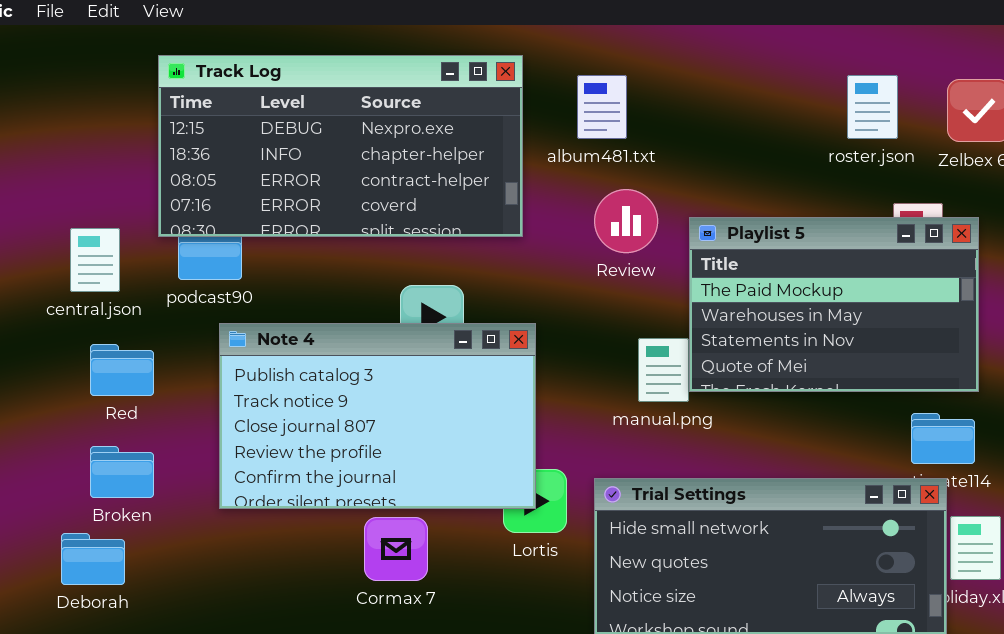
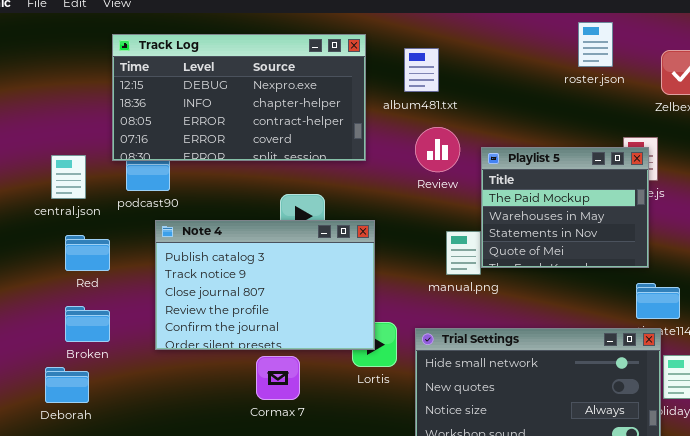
roster.json: [847,75,898,139] -> [578,22,613,67], moved
Playlist 5: [689,217,979,392] -> [481,147,649,268], resized

